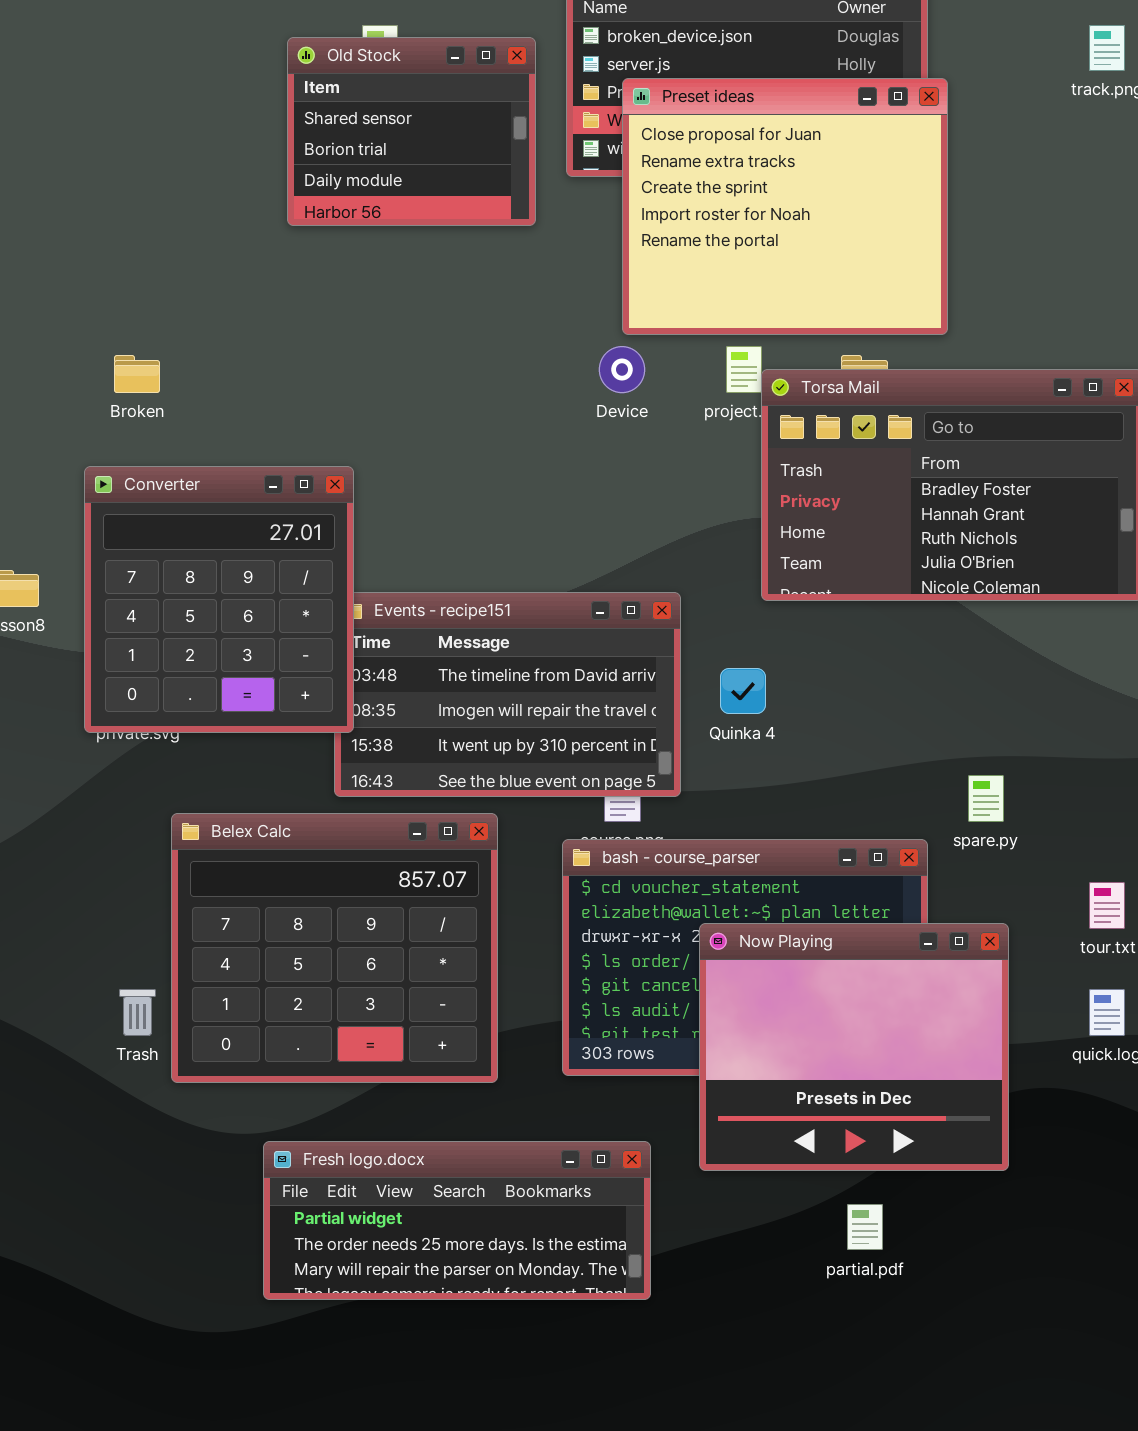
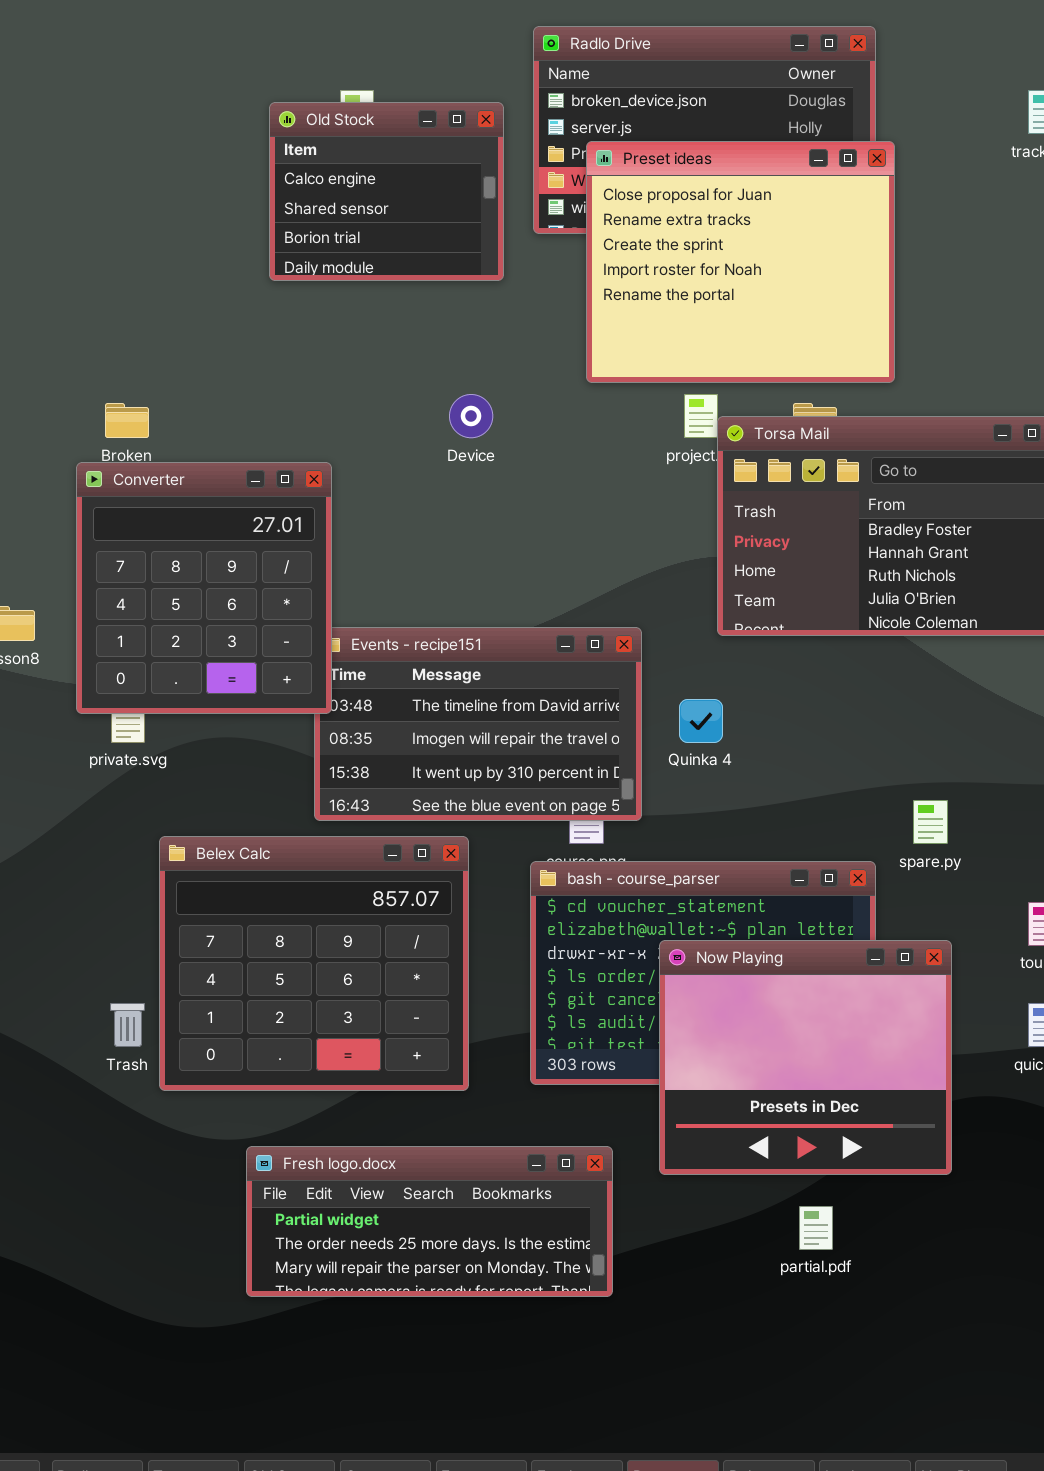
Old Stock: [287,37,536,226] -> [269,102,504,281], scrolled up 1 row
Device: [599,346,645,393] -> [449,394,493,438], moved
Converter: [84,466,354,733] -> [76,462,332,714], moved

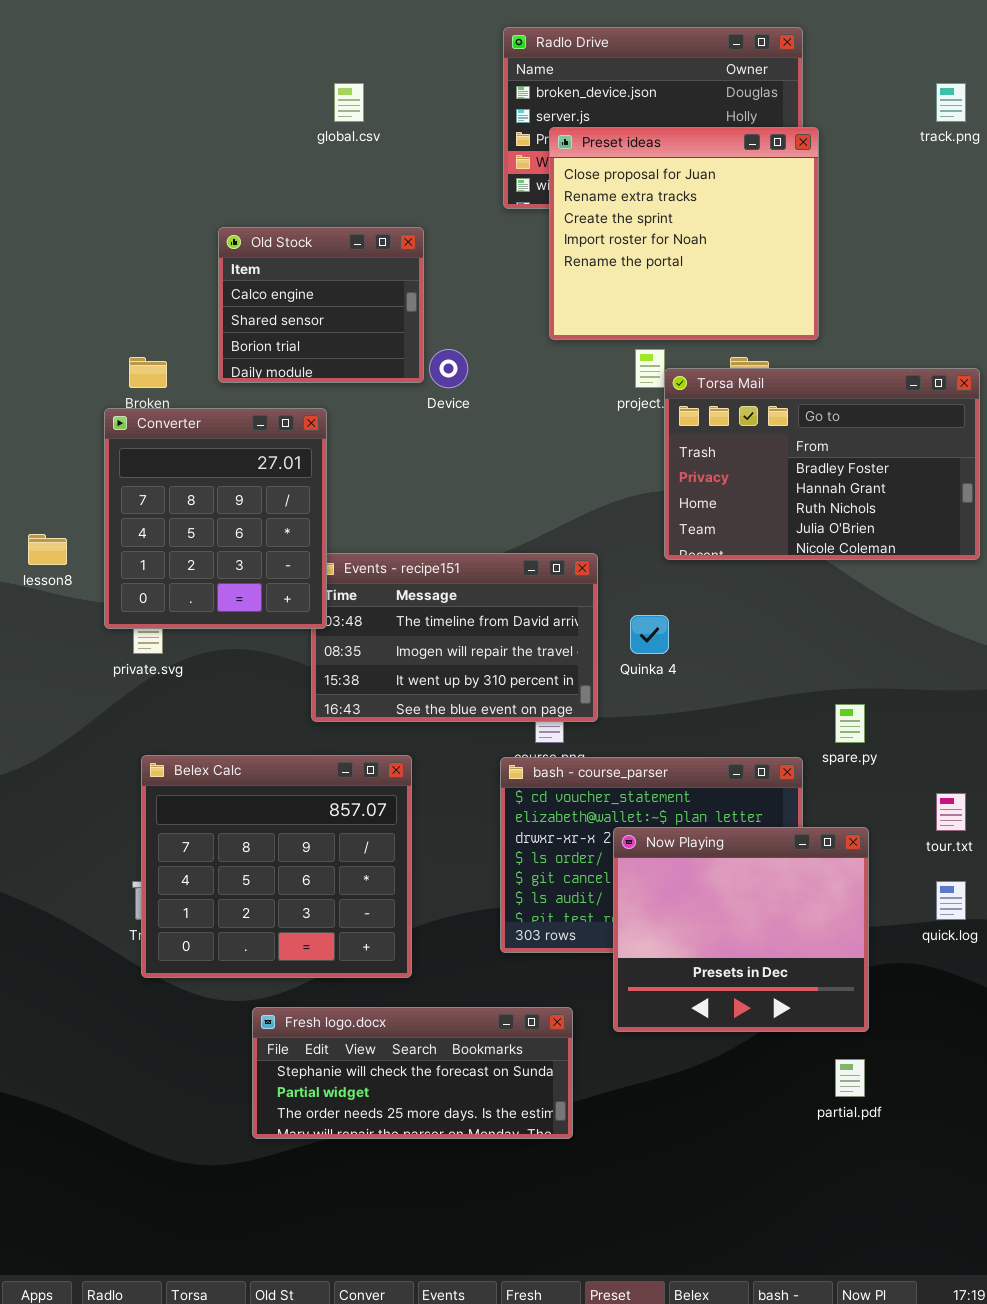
Old Stock: [269,102,504,281] -> [218,227,424,383], moved
Belex Calc: [159,836,469,1091] -> [141,755,412,978], moved
Fresh logo.docx: [246,1146,613,1297] -> [252,1007,573,1139], scrolled up 1 row
partial.pdf: [799,1206,833,1250] -> [835,1059,865,1097], moved

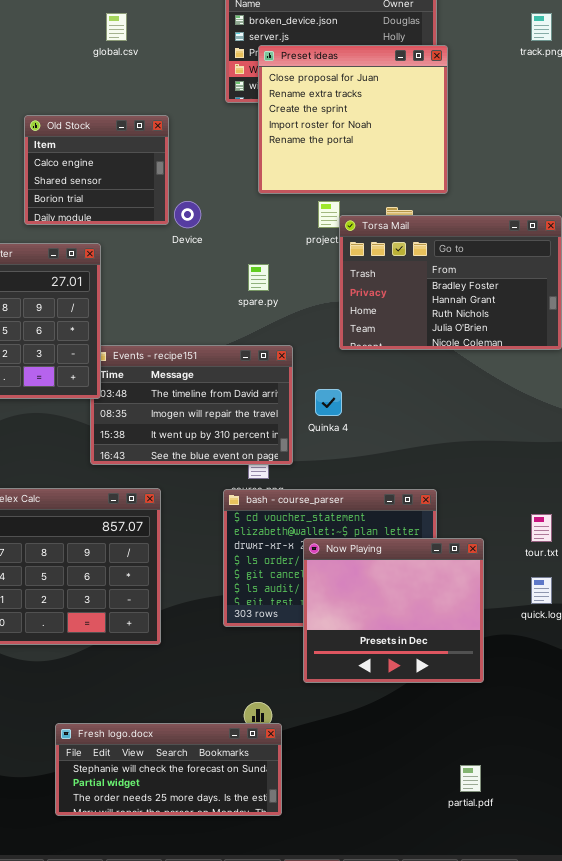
spare.py: [835,704,865,743] -> [248,264,269,291], moved
Fresh logo.docx: [252,1007,573,1139] -> [55,723,282,816], moved
partial.pdf: [835,1059,865,1097] -> [460,765,481,792], moved

